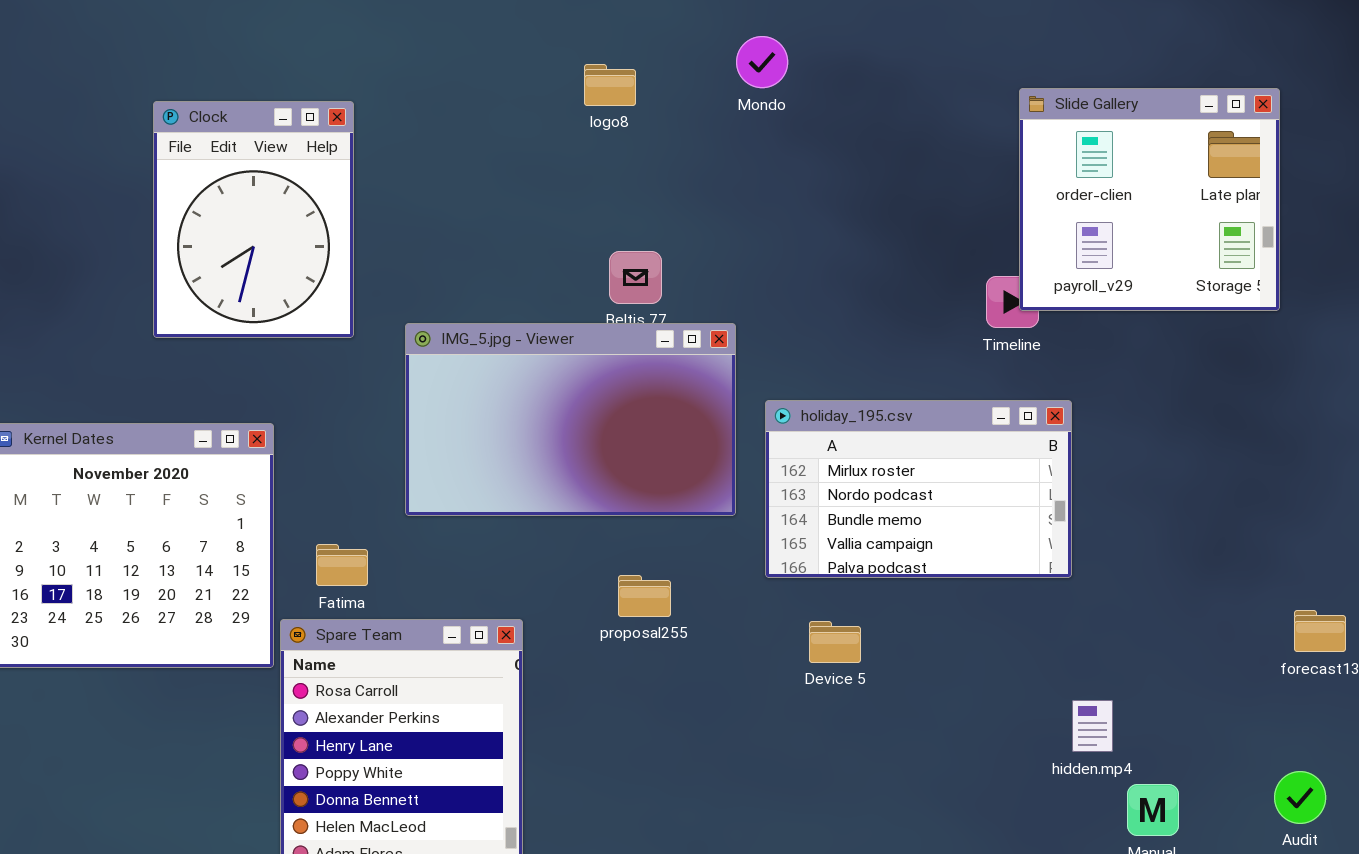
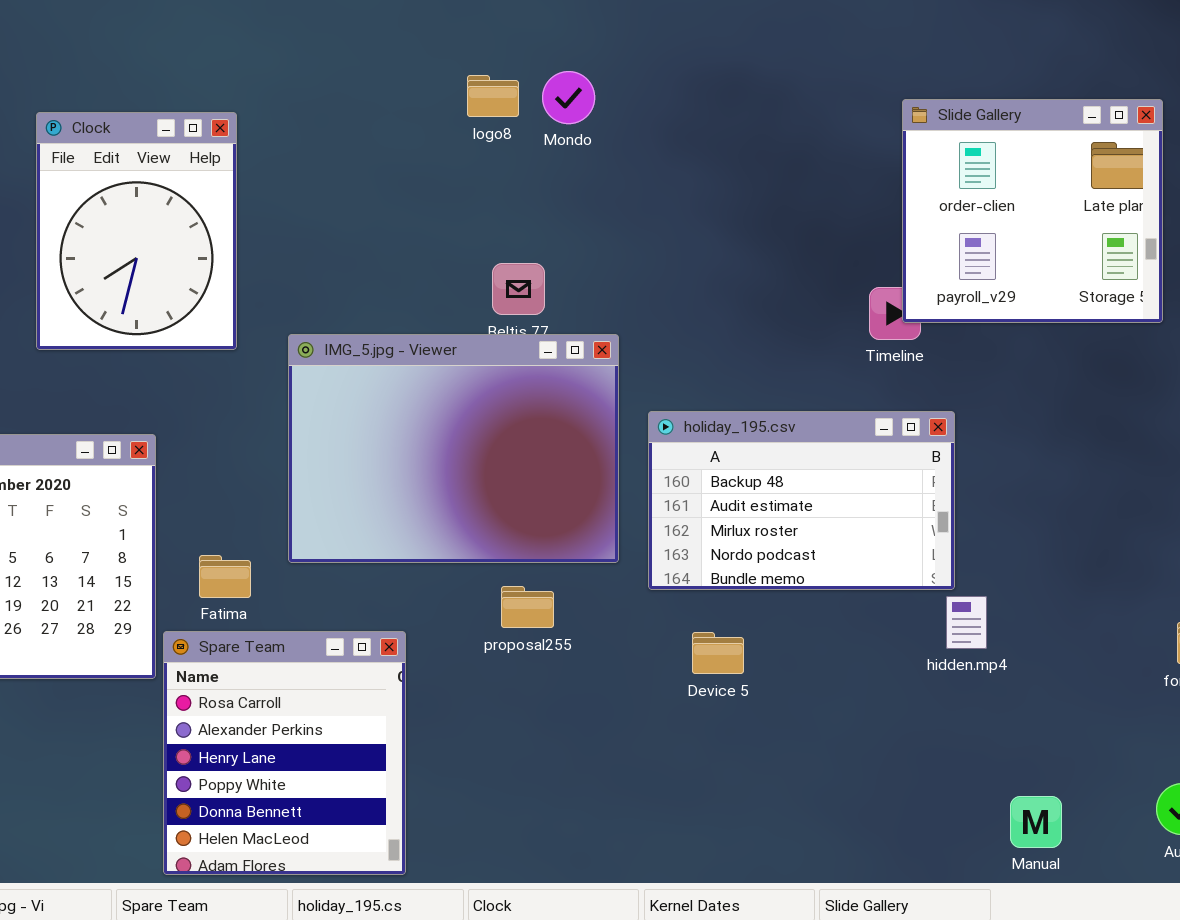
Mondo: [736,36,788,88] -> [542,71,595,124], moved
IMG_5.jpg - Viewer: [405,323,736,516] -> [288,334,619,563], resized
holiday_195.csv: [765,400,1072,578] -> [648,411,955,590], scrolled up 2 rows
hidden.mp4: [1072,700,1113,752] -> [946,596,987,649], moved

